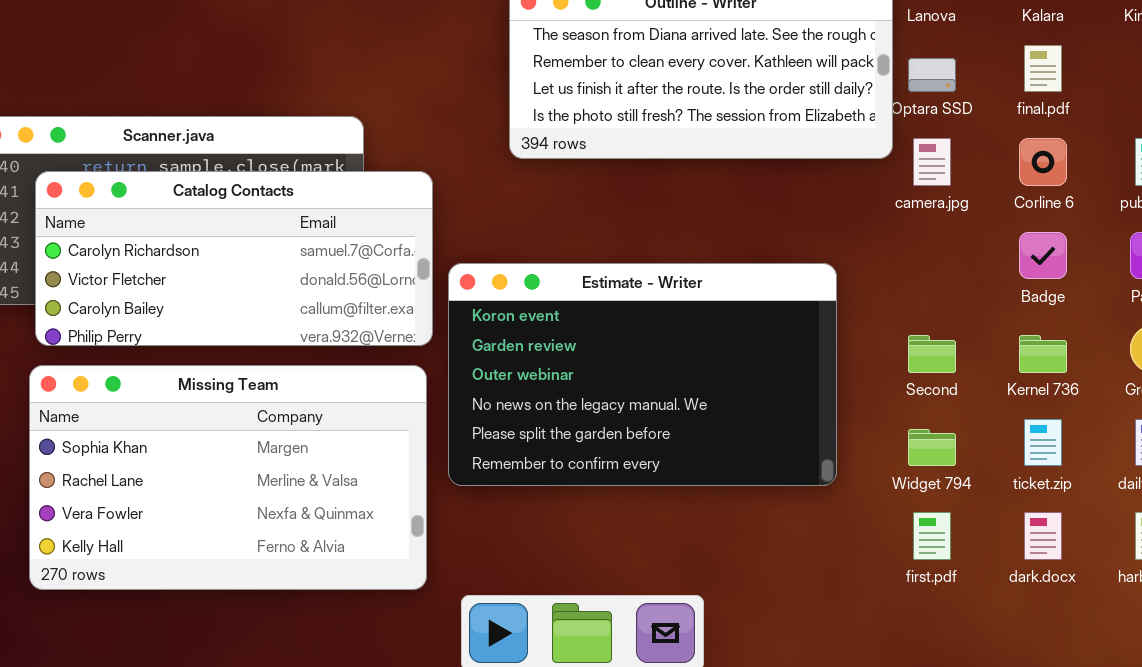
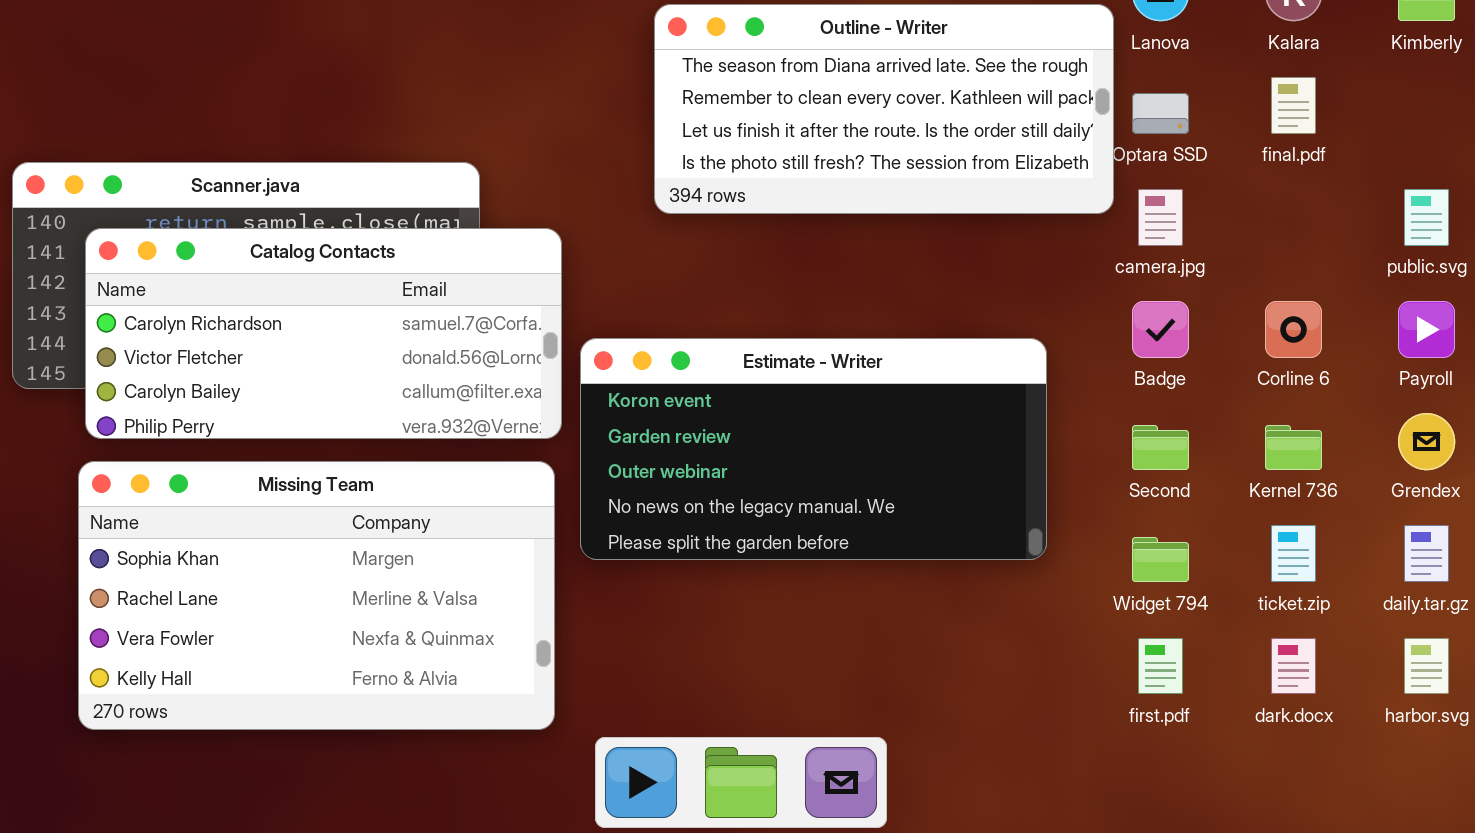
Corline 6: [1019,138,1067,186] -> [1265,301,1322,358], moved
Badge: [1019,232,1067,279] -> [1132,301,1189,358], moved
Estimate - Writer: [448,263,837,486] -> [580,338,1047,560], resized

